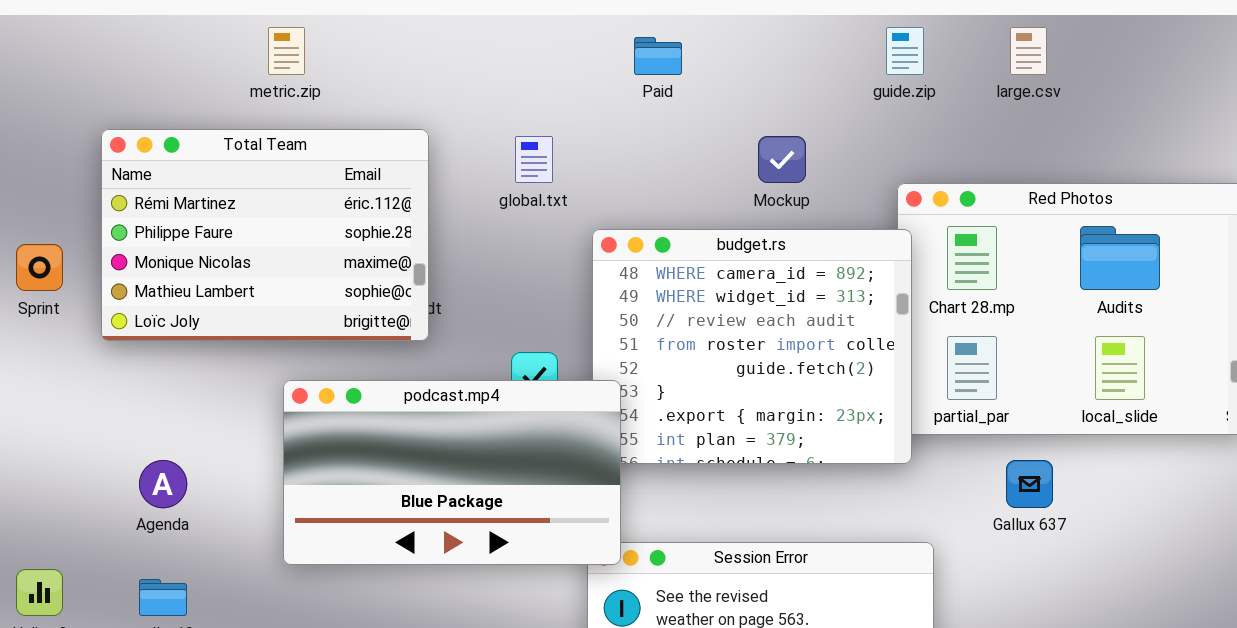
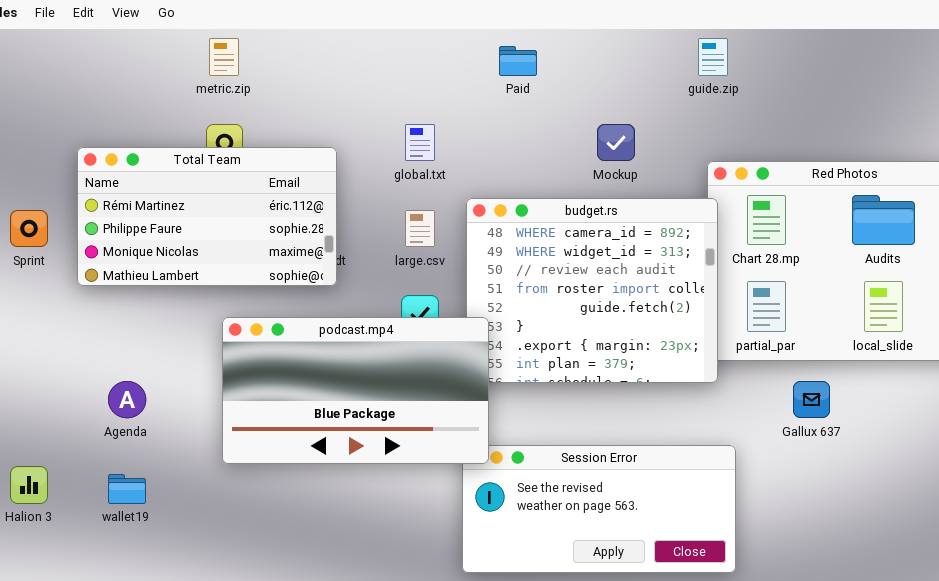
large.csv: [1010,27,1047,75] -> [405,210,435,247], moved
Total Team: [101,129,429,341] -> [77,147,337,286], resized

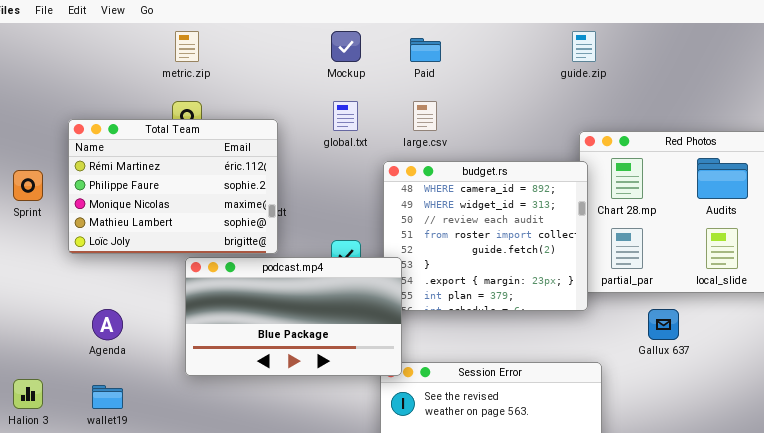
Mockup: [597,124,635,161] -> [331,31,361,62], moved
Total Team: [77,147,337,286] -> [68,119,278,254], resized
large.csv: [405,210,435,247] -> [413,101,437,131], moved

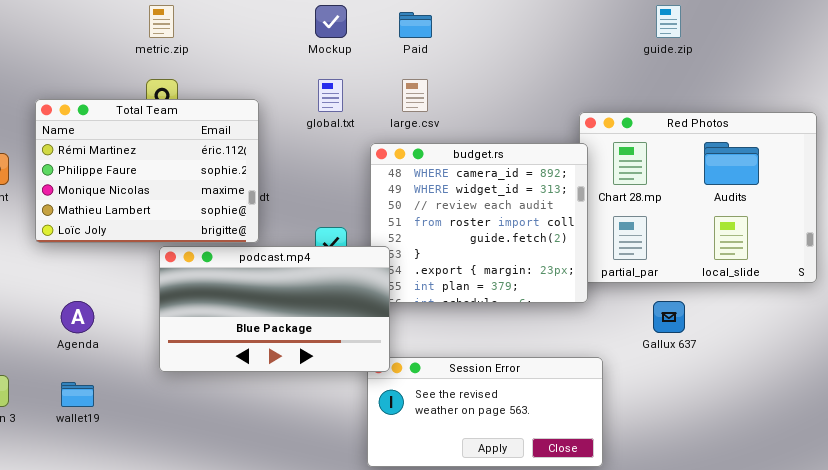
guide.zip: [572,31,596,62] -> [656,5,681,38], moved

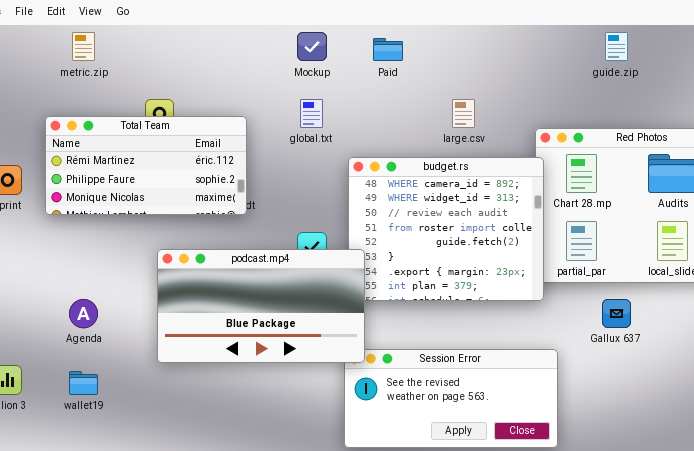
metric.zip: [149,5,174,38] -> [72,32,95,61], moved
large.csv: [402,79,428,112] -> [452,99,475,128], moved
Total Team: [35,99,259,243] -> [45,116,247,215], resized

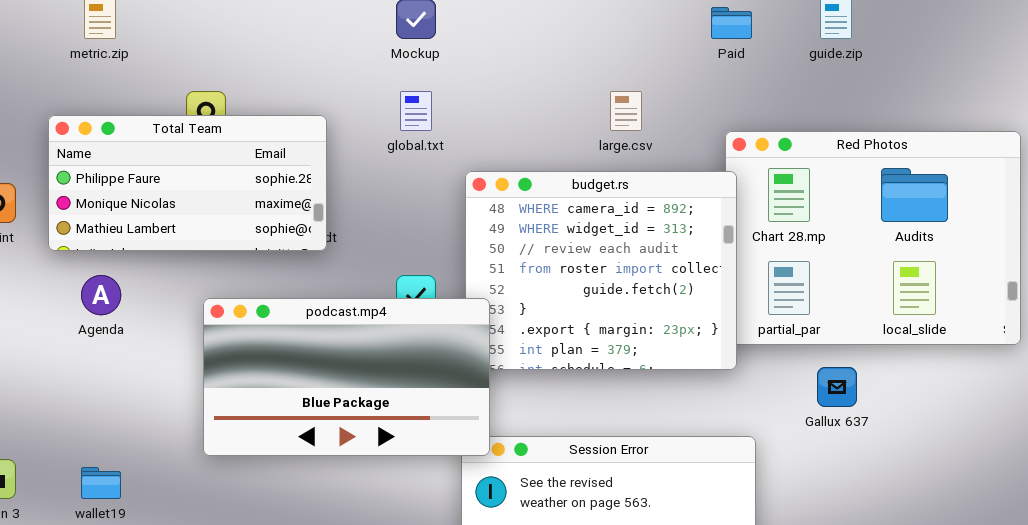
Paid: [373,38,403,61] -> [711,7,752,39], moved
Total Team: [45,116,247,215] -> [48,115,327,251], scrolled down 1 row
Agenda: [69,299,98,328] -> [81,275,121,315], moved

